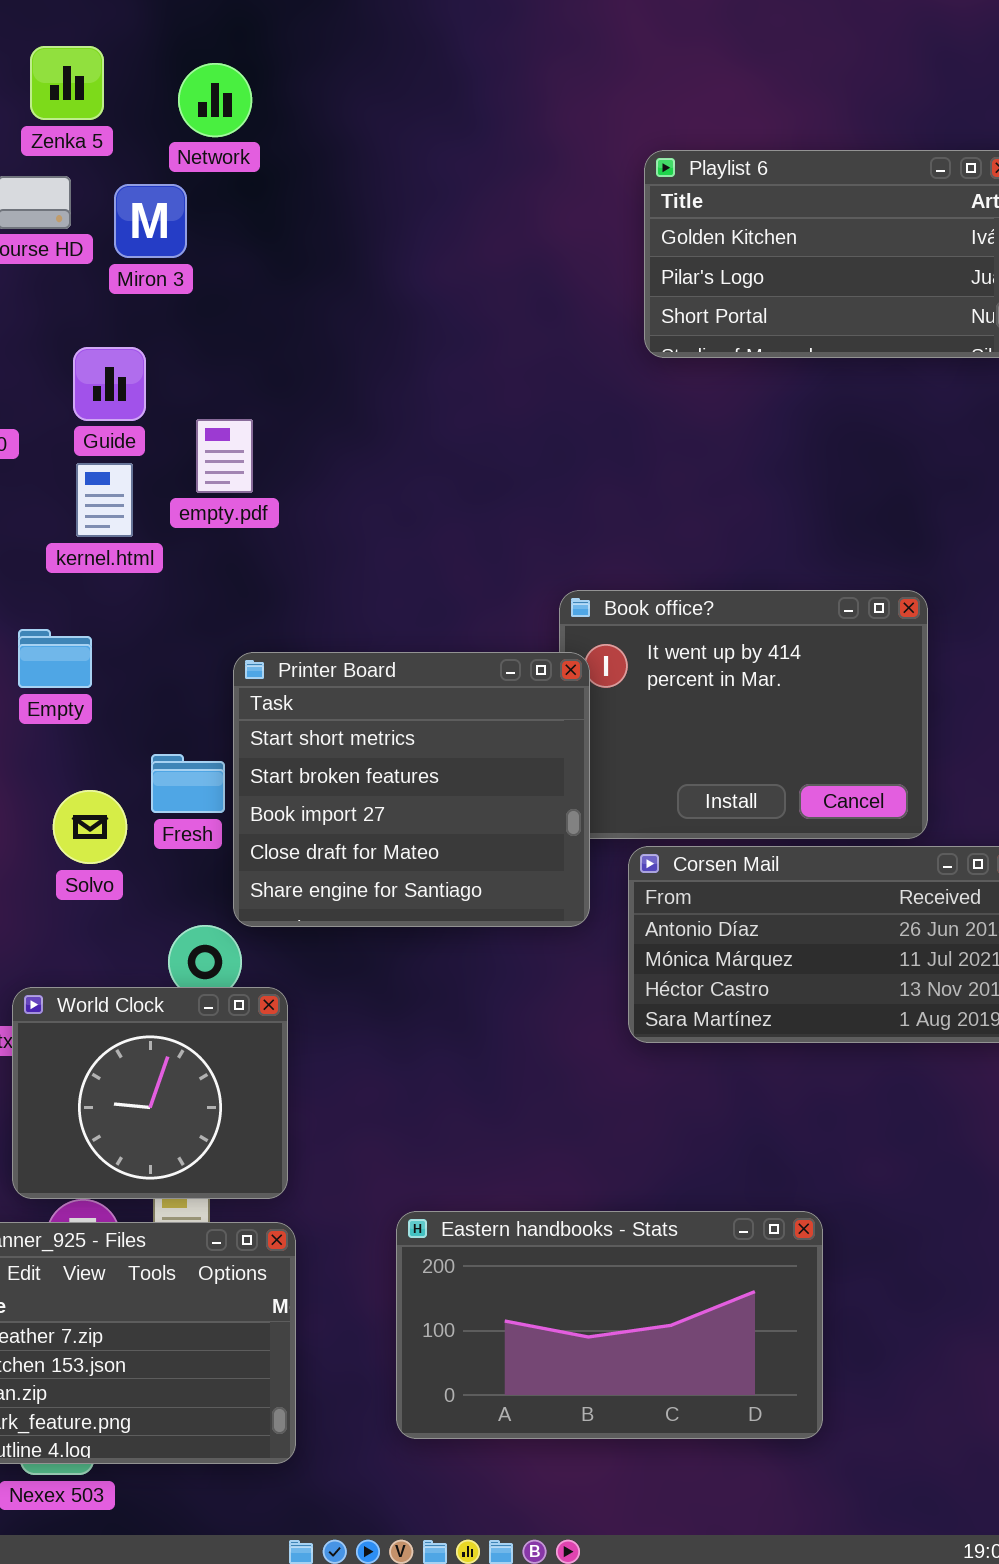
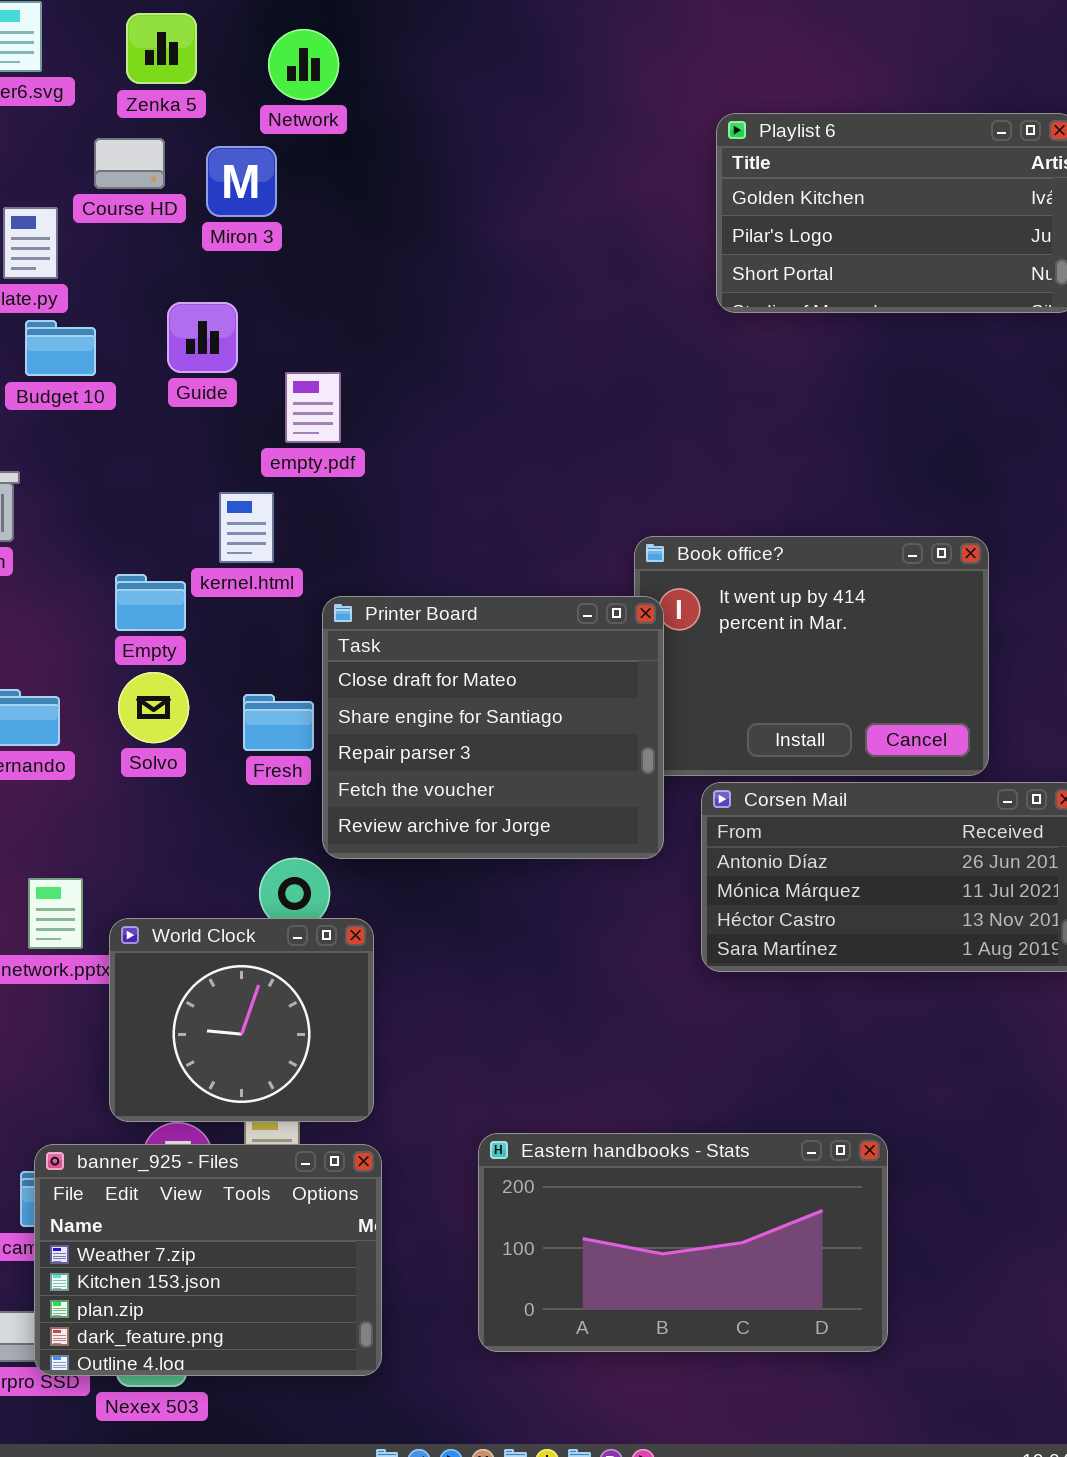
kernel.html: [76,463,133,537] -> [219,492,274,563], moved
Printer Board: [233,652,590,927] -> [322,596,664,859], scrolled down 3 rows
Solvo: [53,790,127,864] -> [118,672,189,743], moved

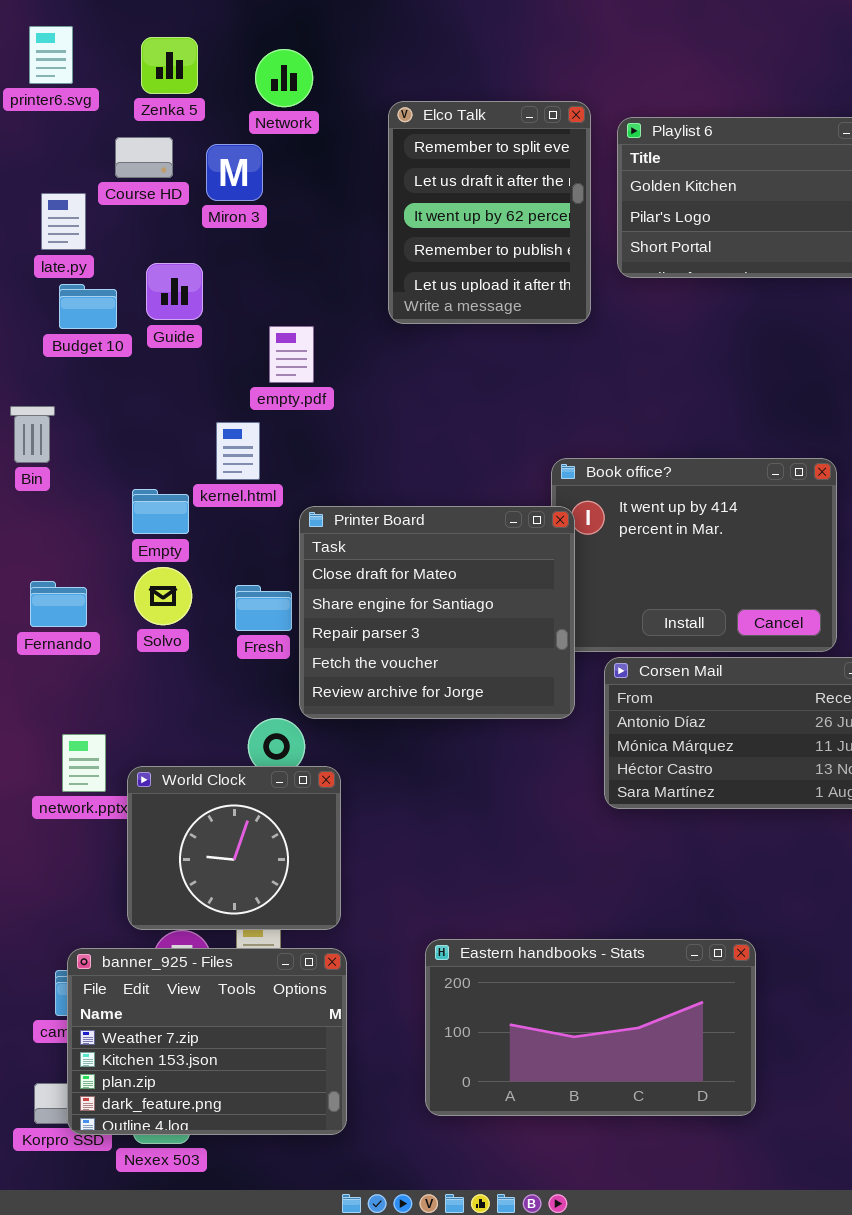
Elco Talk: none -> [388,101,591,324], opened
Guide: [167,302,238,373] -> [146,263,203,320], moved

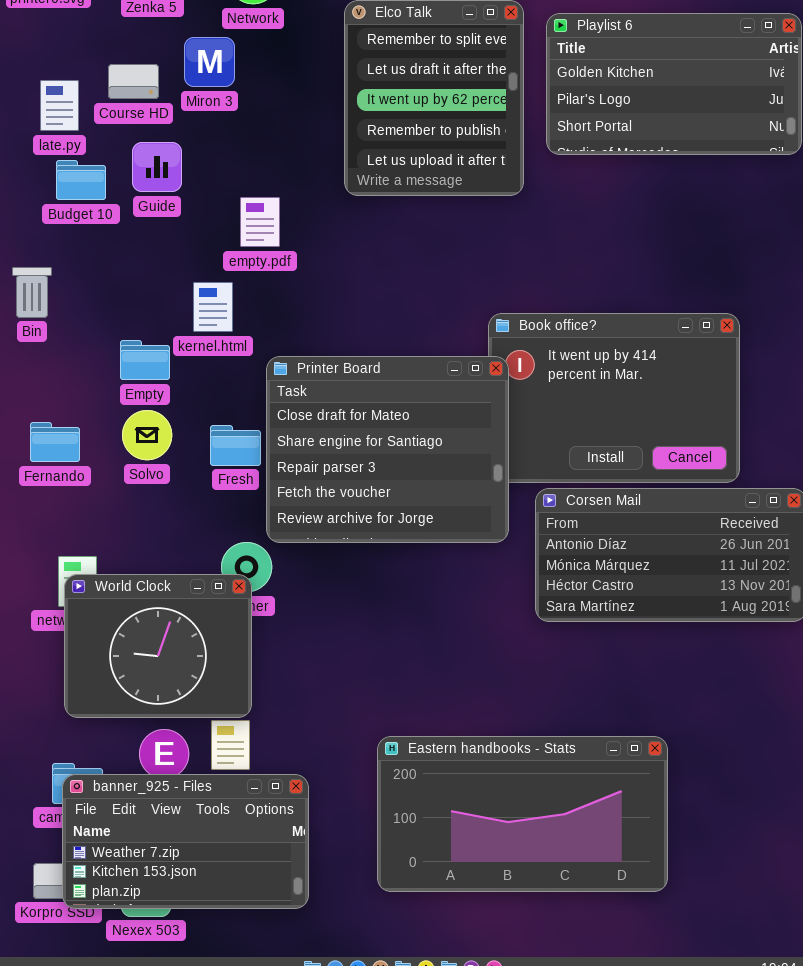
Course HD: [115,137,173,178] -> [108,64,159,99], moved
World Clock: [127,766,341,930] -> [64,574,252,718], moved
banner_925 - Files: [67,948,347,1135] -> [62,774,309,909], resized

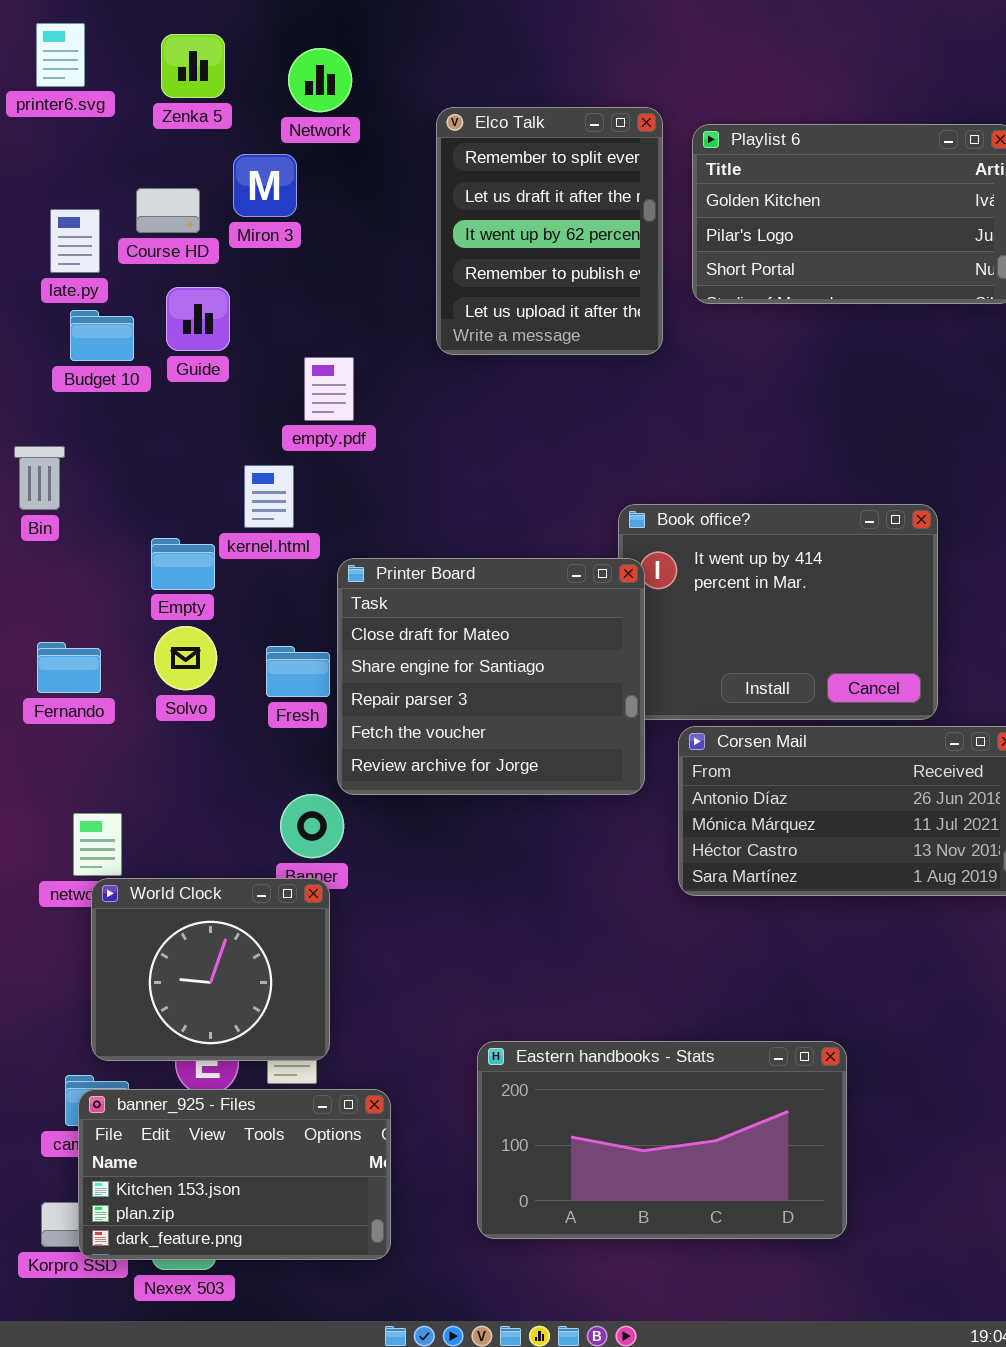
World Clock: [64,574,252,718] -> [91,878,330,1061], moved
banner_925 - Files: [62,774,309,909] -> [78,1089,391,1260], scrolled down 1 row

